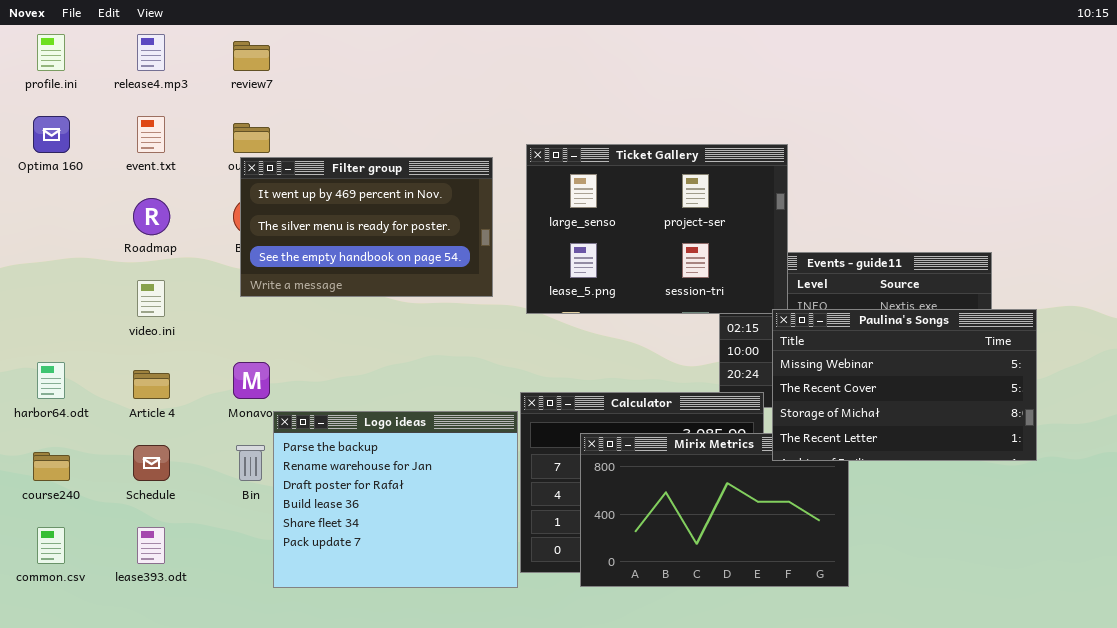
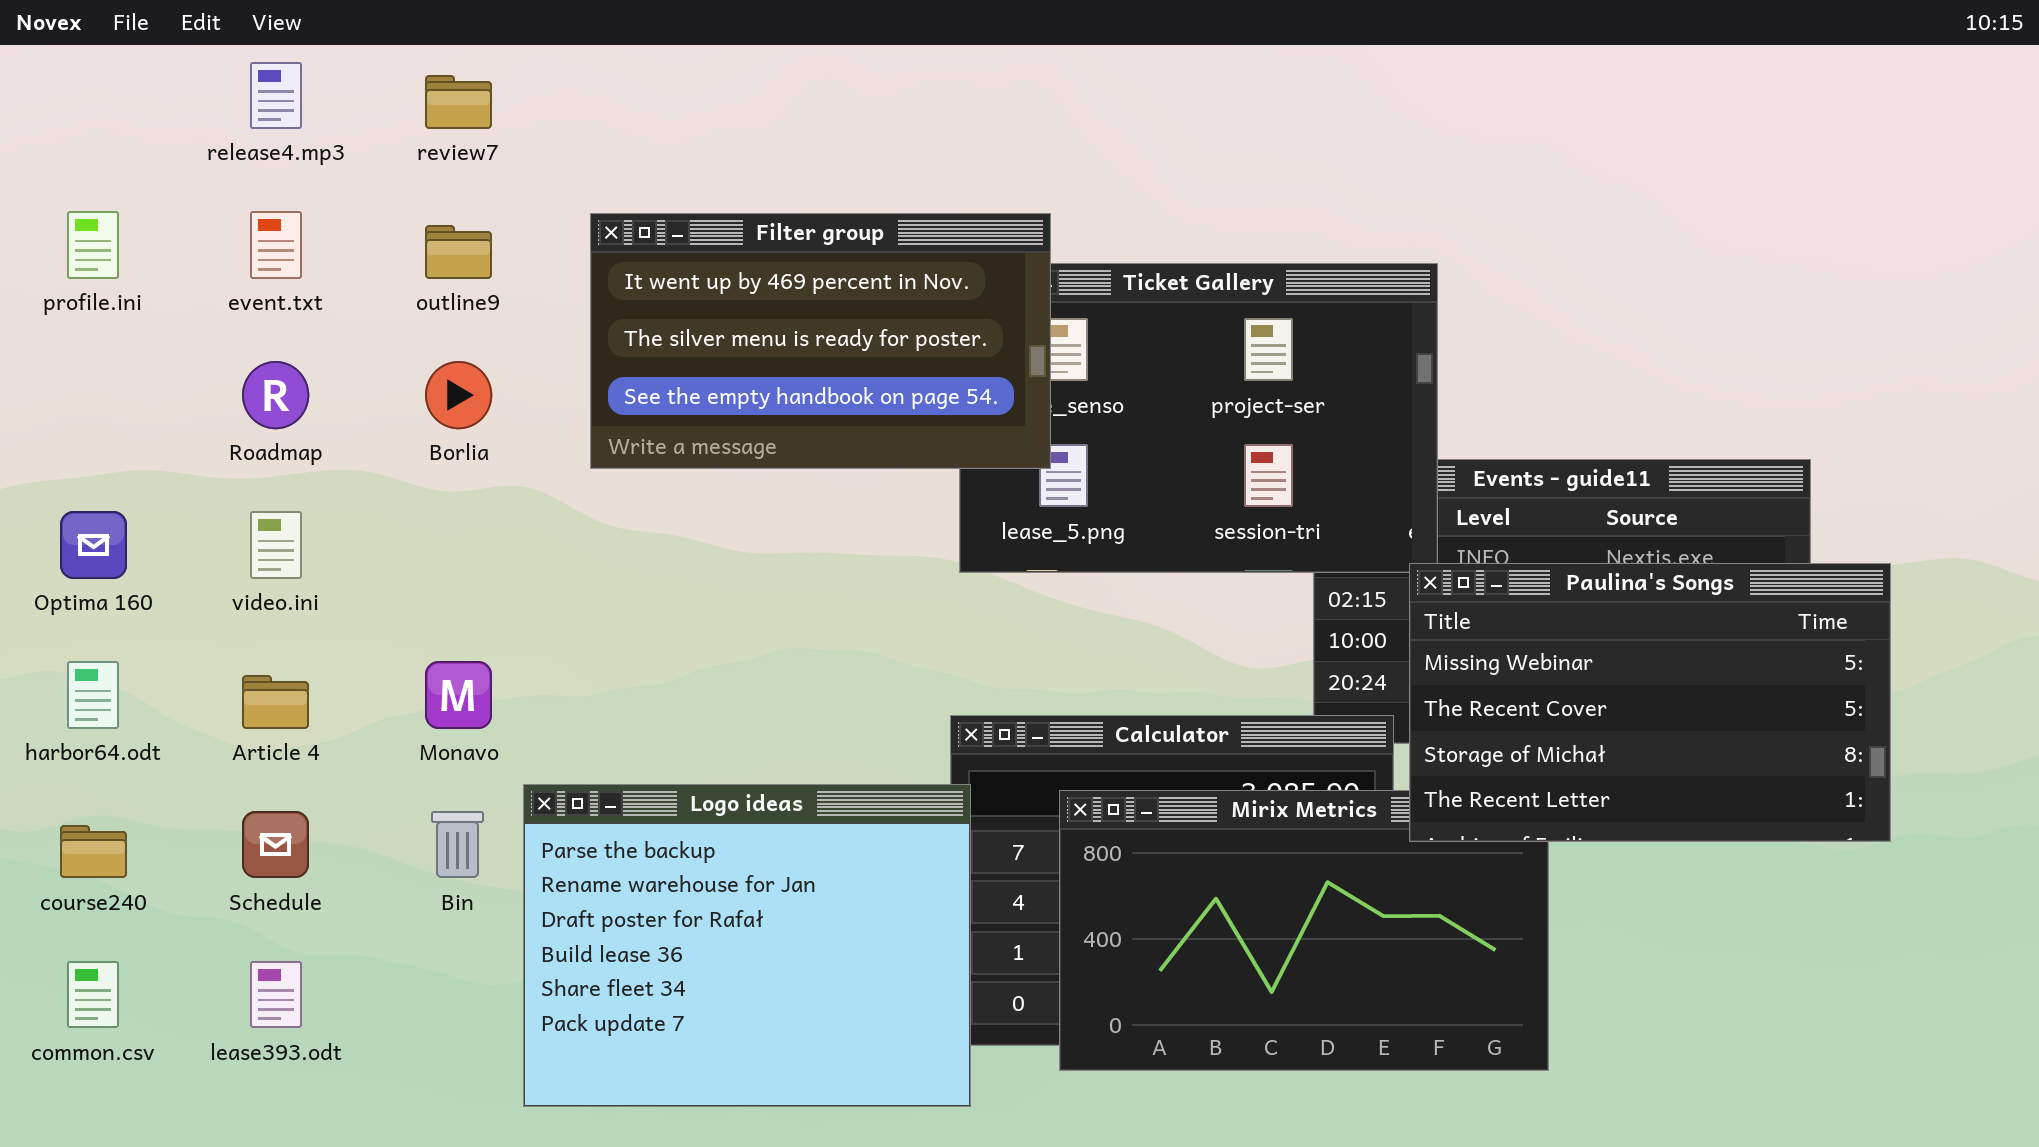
profile.ini: [37,34,65,71] -> [67,211,119,279], moved
Optima 160: [33,116,70,153] -> [60,511,127,579], moved
Filter group: [240,157,493,297] -> [590,213,1051,469], moved
Logo ideas: [273,411,518,588] -> [523,784,971,1107], moved

